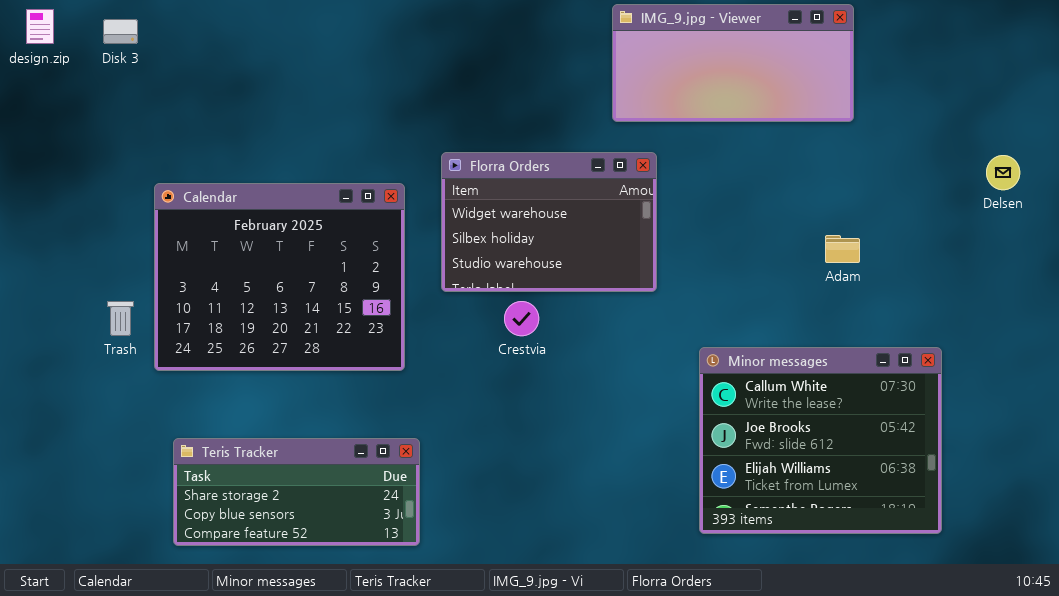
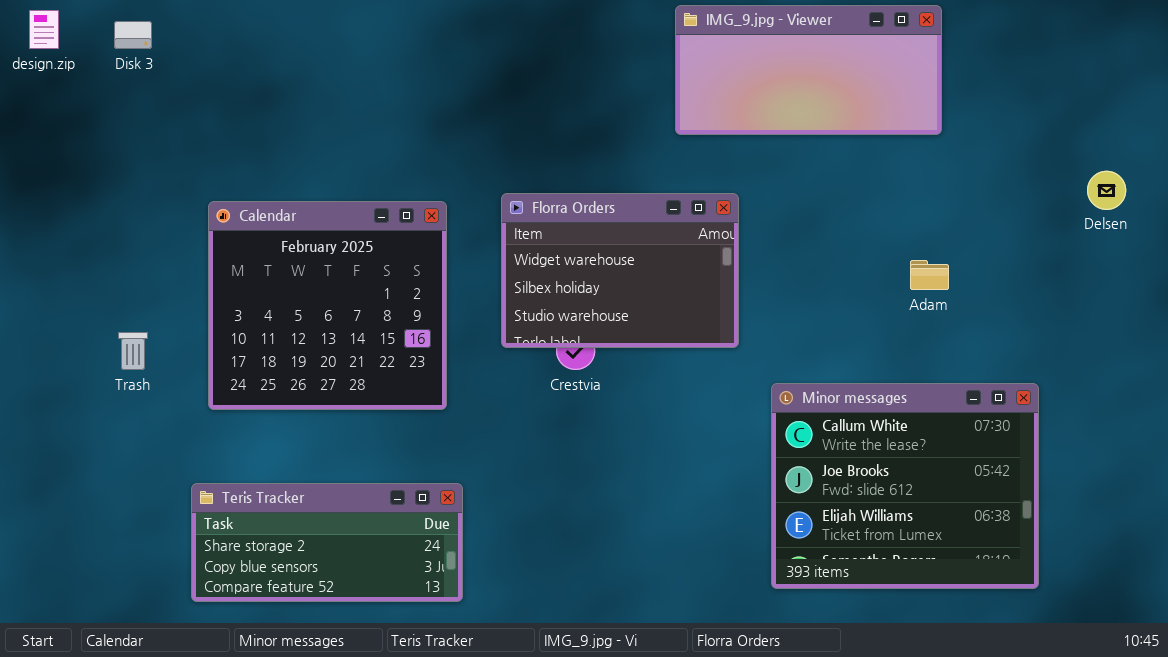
Florra Orders: [441,152,657,292] -> [501,193,739,348], moved
Calendar: [154,183,405,371] -> [208,201,447,410], resized

